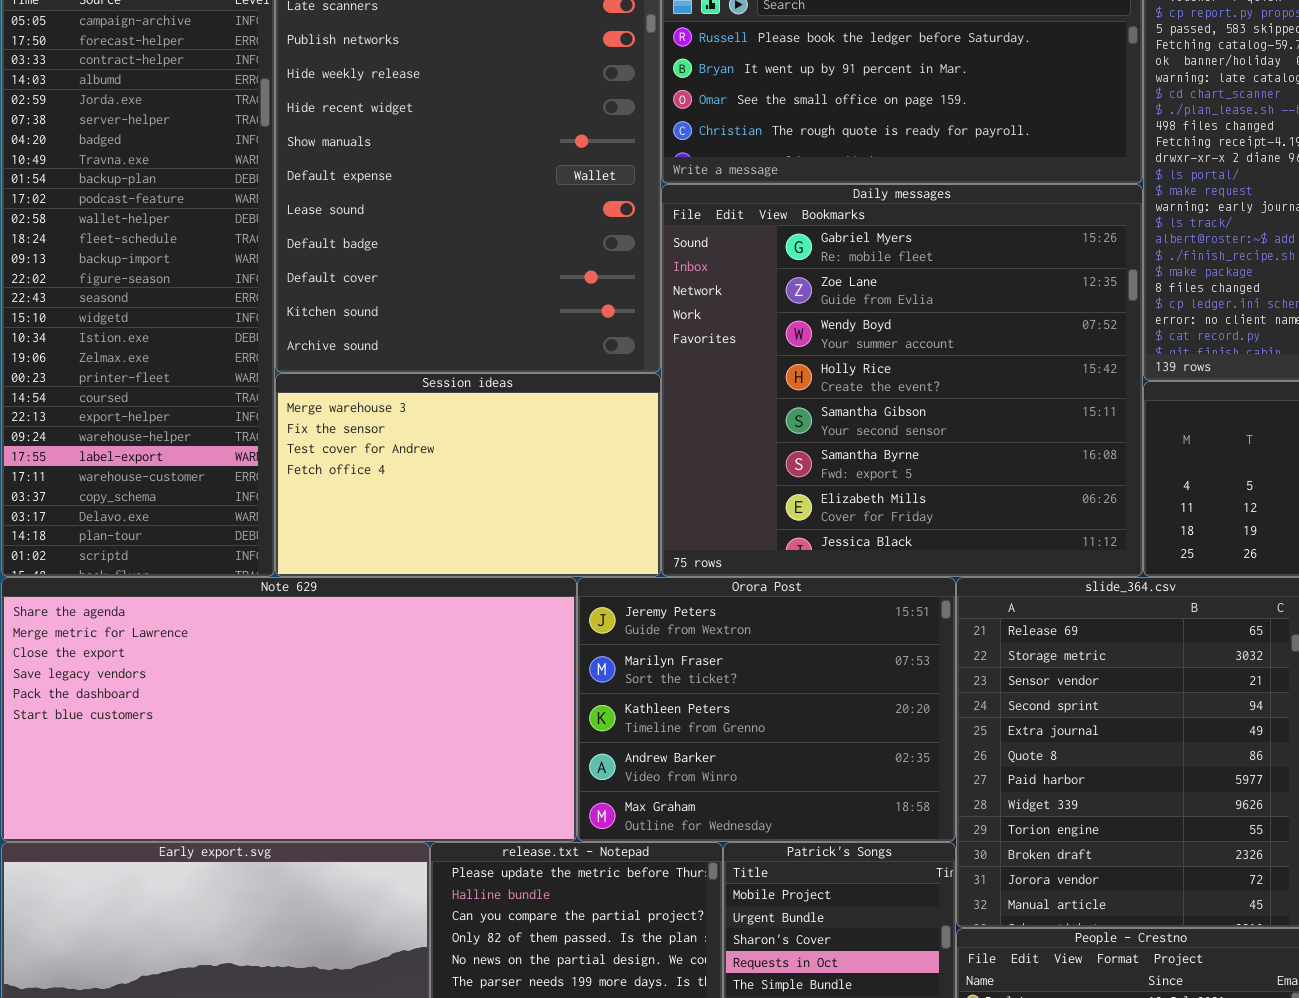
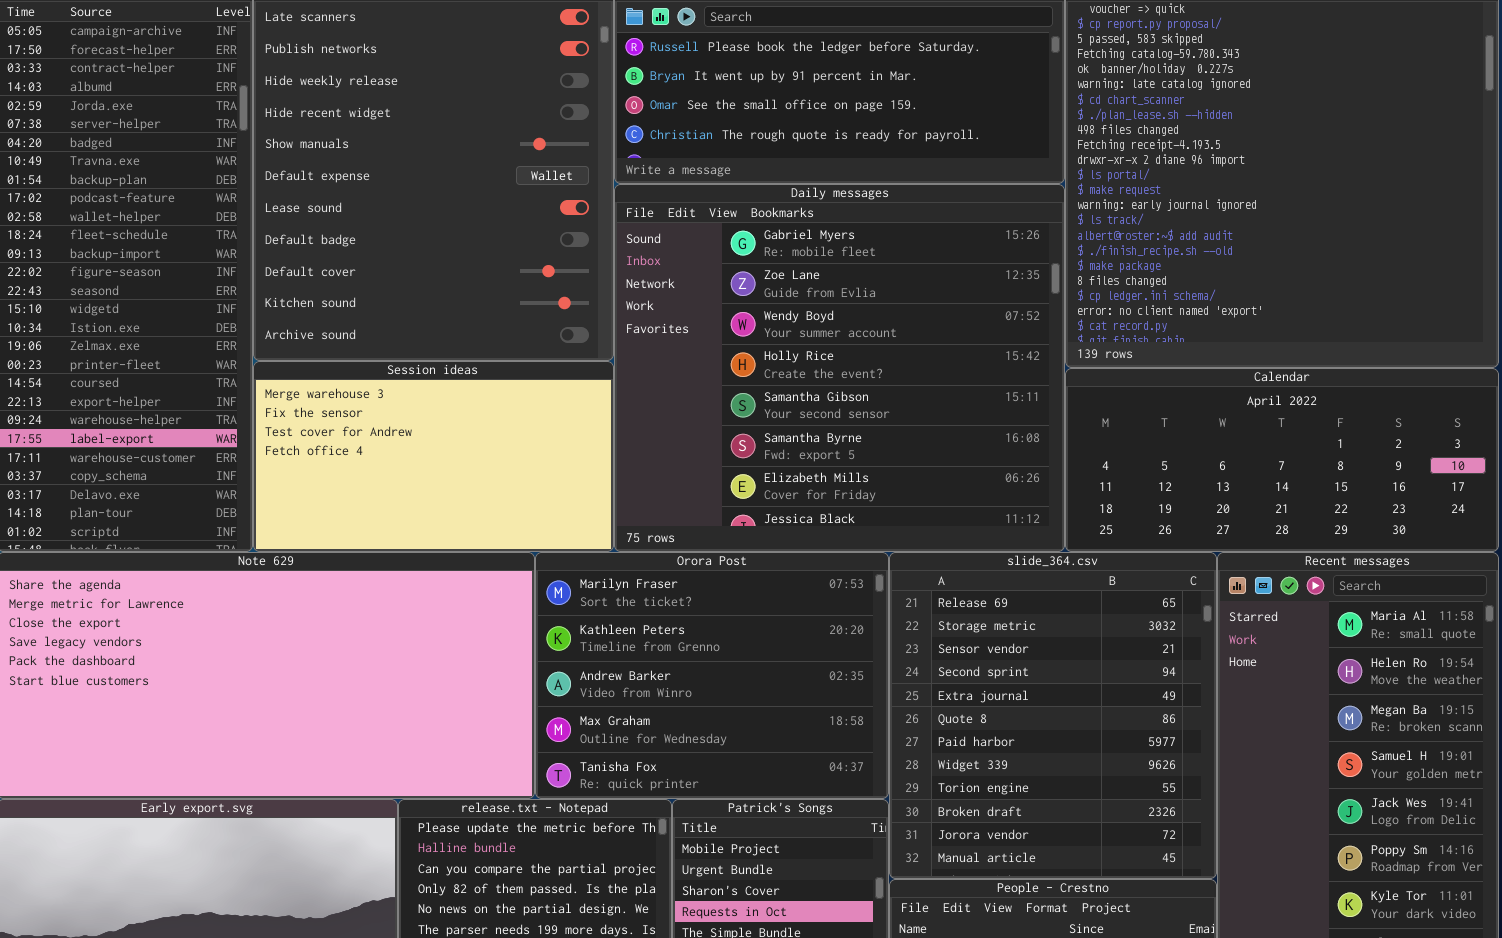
Orora Post: [577,577,956,842] -> [535,552,889,799], scrolled down 1 row

